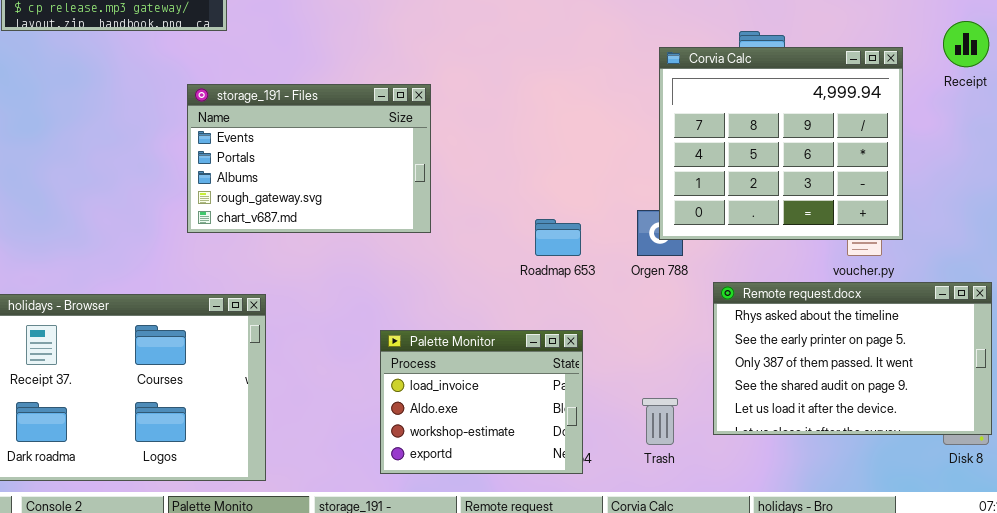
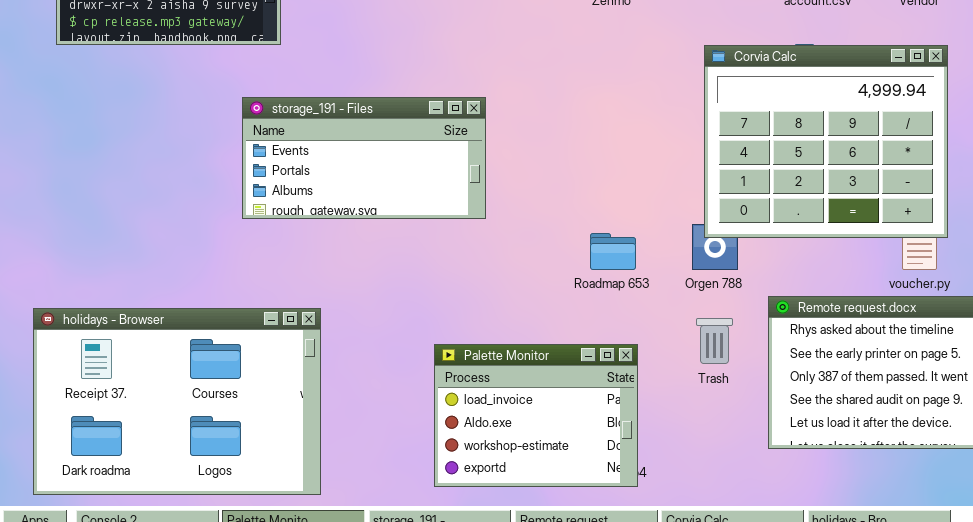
Corvia Calc: [659,47,903,240] -> [704,45,948,238], moved
storage_191 - Files: [187,84,431,233] -> [242,97,486,219], resized
Trash: [642,398,678,445] -> [696,318,733,364], moved

